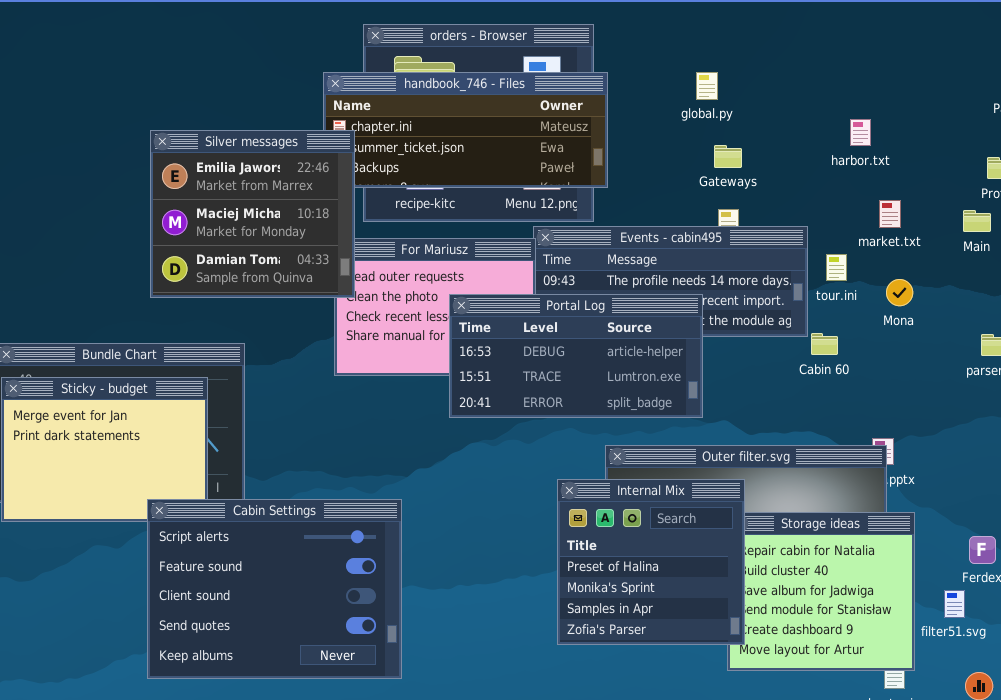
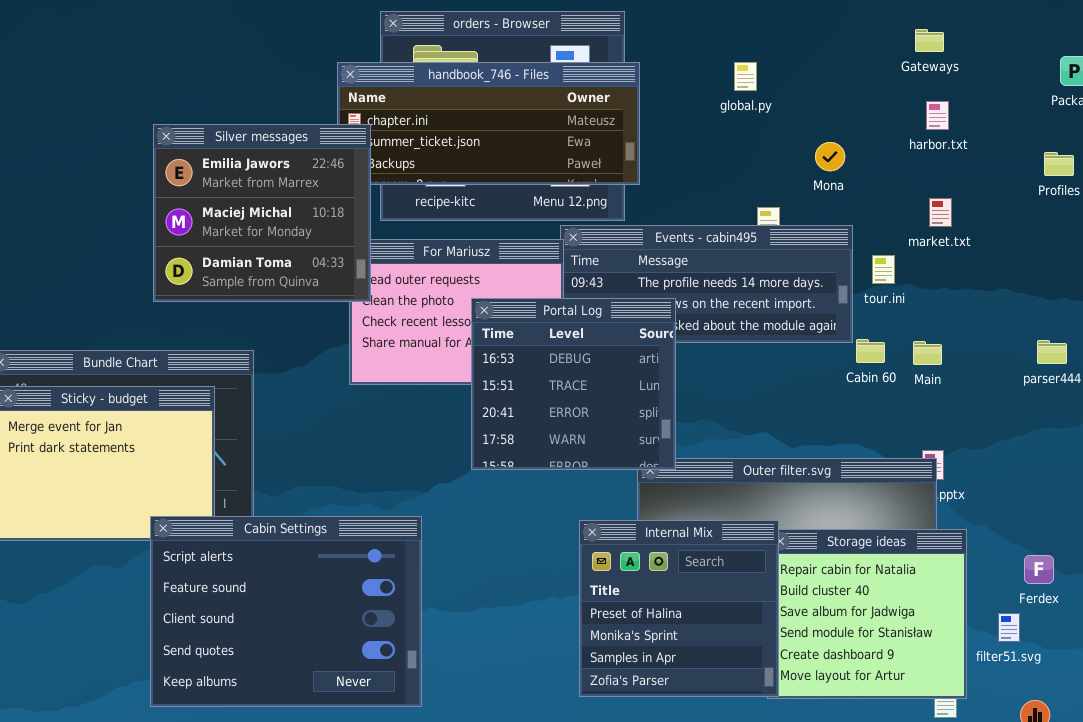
harbor.txt: [850,119,871,146] -> [926,101,949,130], moved
Gateways: [714,145,742,168] -> [915,29,944,52], moved
Main: [963,210,991,232] -> [913,341,942,365], moved
Mona: [886,279,913,306] -> [815,142,845,171], moved
Portal Log: [449,294,703,418] -> [471,298,676,470], resized
Internal Mix: [557,479,745,645] -> [579,520,779,697], moved

